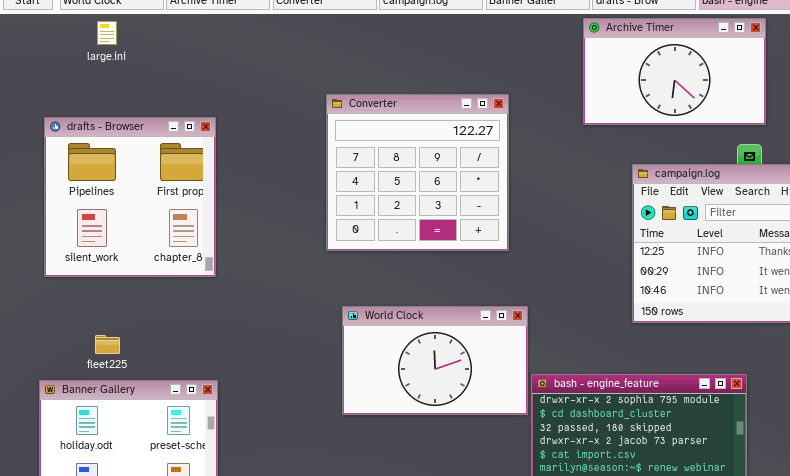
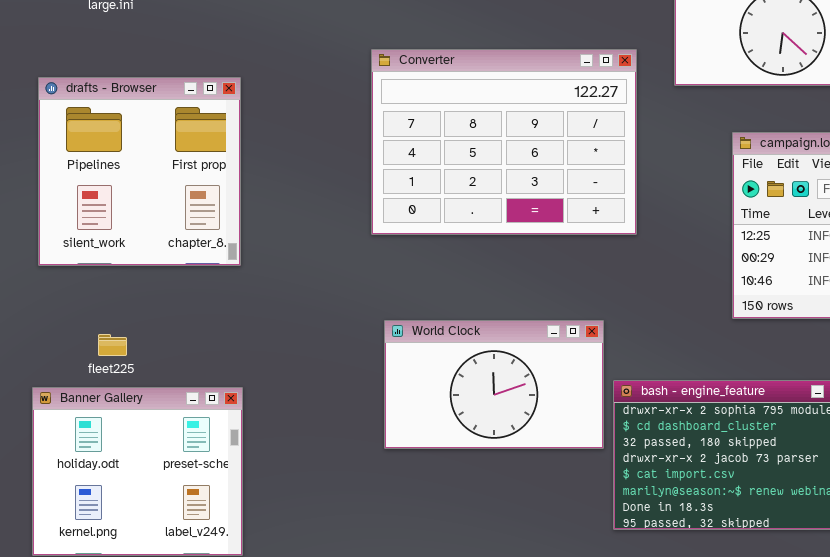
Converter: [326,94,509,251] -> [371,49,637,235], resized
World Clock: [342,306,528,415] -> [384,320,604,449], moved

